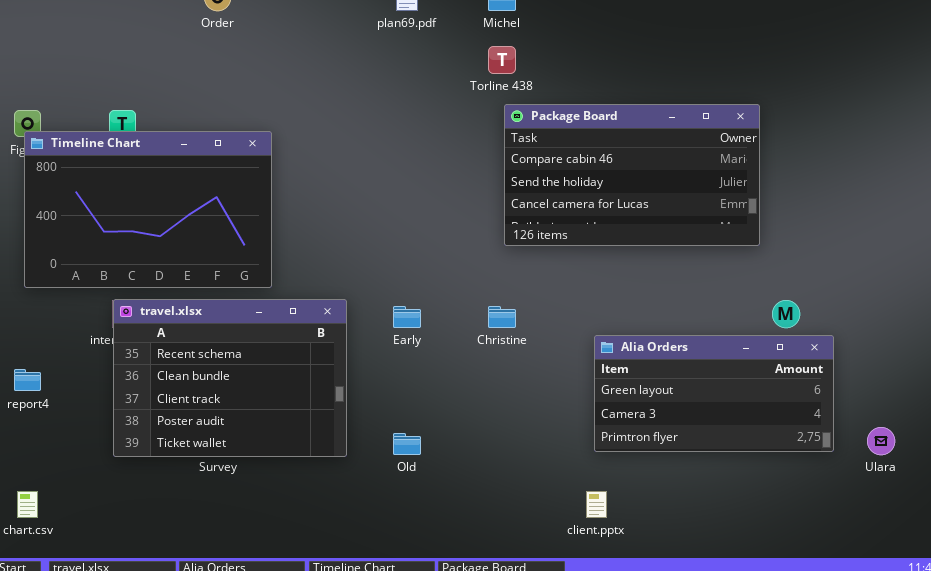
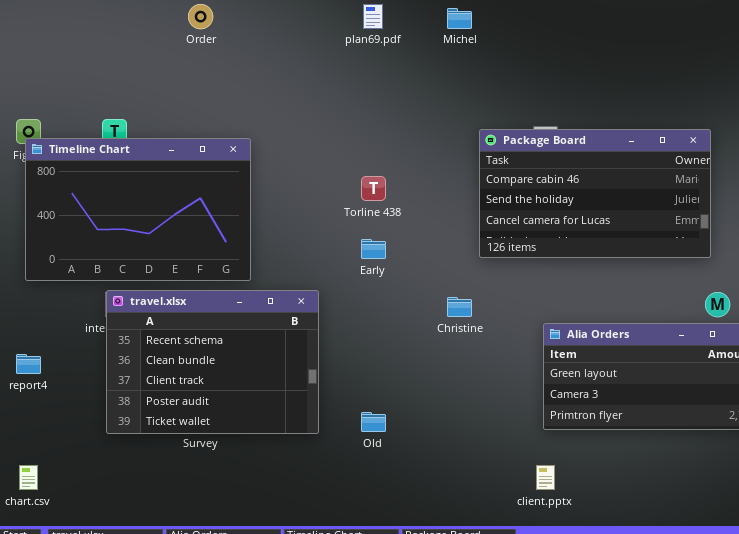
Torline 438: [488,46,516,74] -> [361,176,386,201], moved
Package Board: [504,104,760,246] -> [479,129,711,258], moved
Early: [393,306,421,328] -> [361,239,386,259], moved

